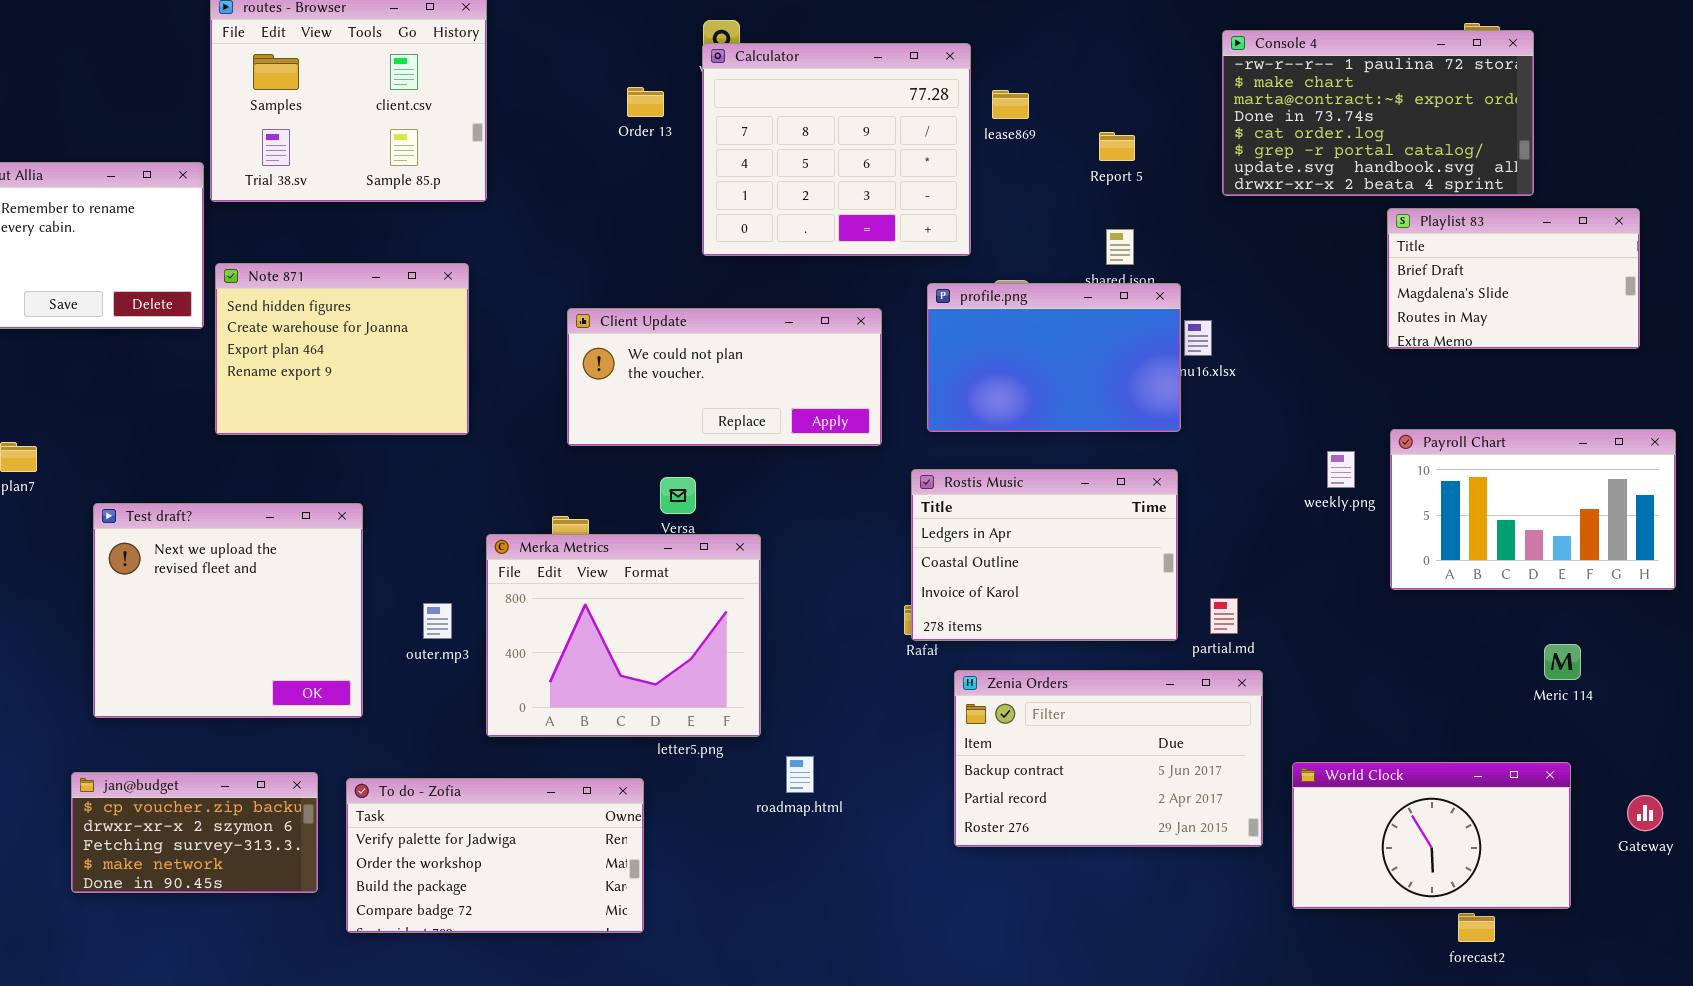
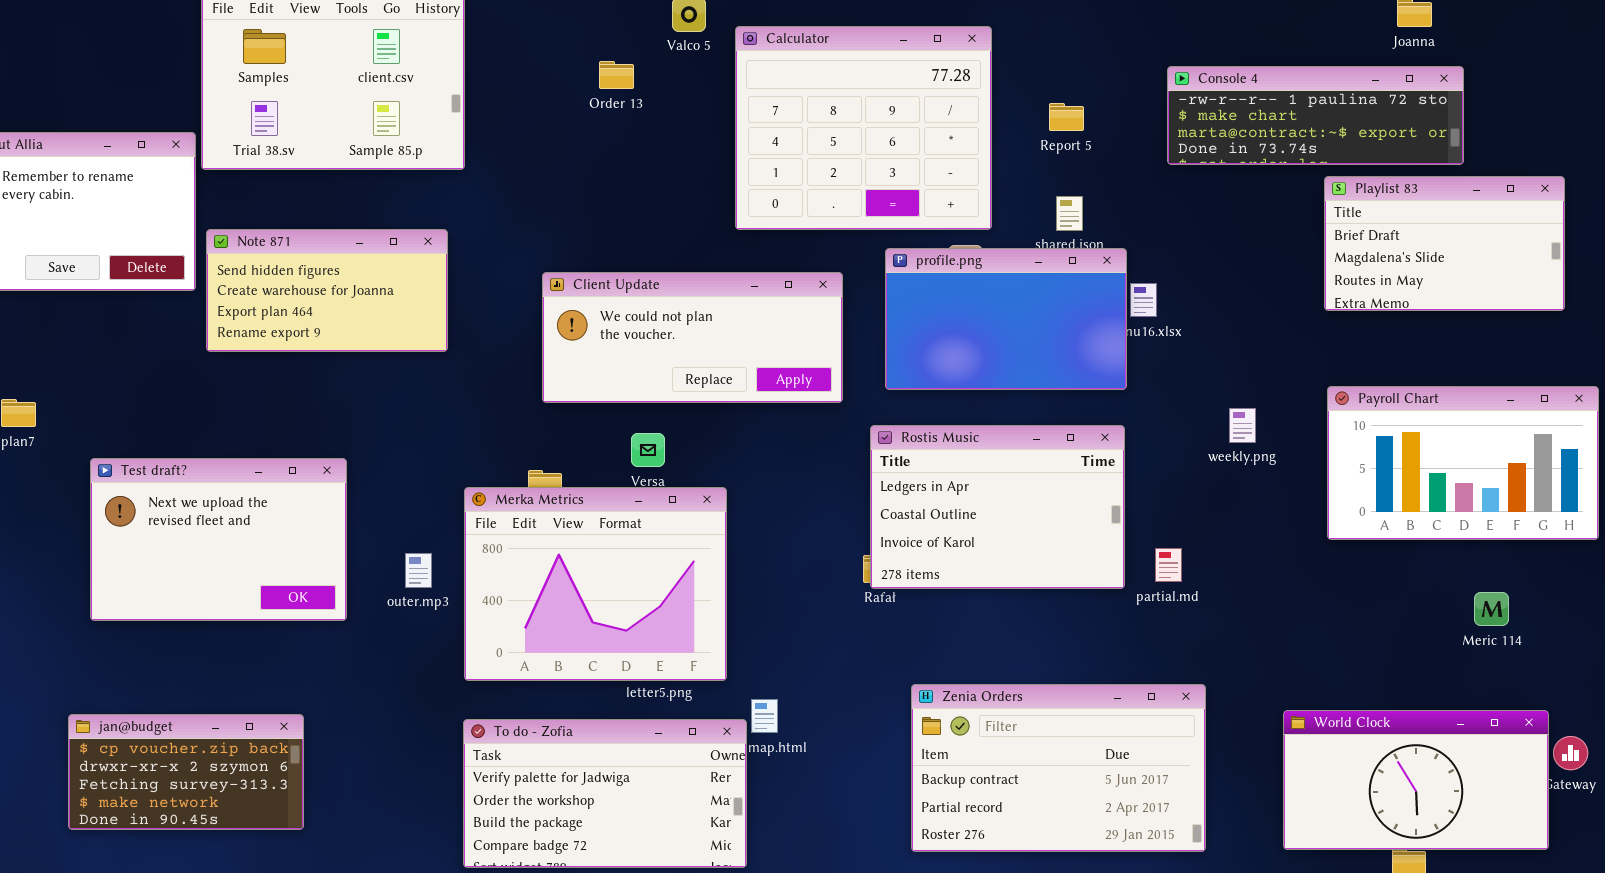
Console 4: [1222,30,1534,196] -> [1167,66,1464,165], resized
Calculator: [702,43,971,256] -> [735,26,992,230], moved
Note 871: [215,263,469,435] -> [206,229,448,352], resized
weekly.png: [1327,451,1355,488] -> [1229,408,1256,443], moved
Test draft?: [93,503,363,718] -> [90,458,347,621], resized
Zenia Orders: [954,670,1263,847] -> [911,684,1206,852], moved
World Clock: [1292,762,1571,909] -> [1283,710,1549,850], moved
To do - Zofia: [346,778,644,933] -> [463,719,747,868], moved

